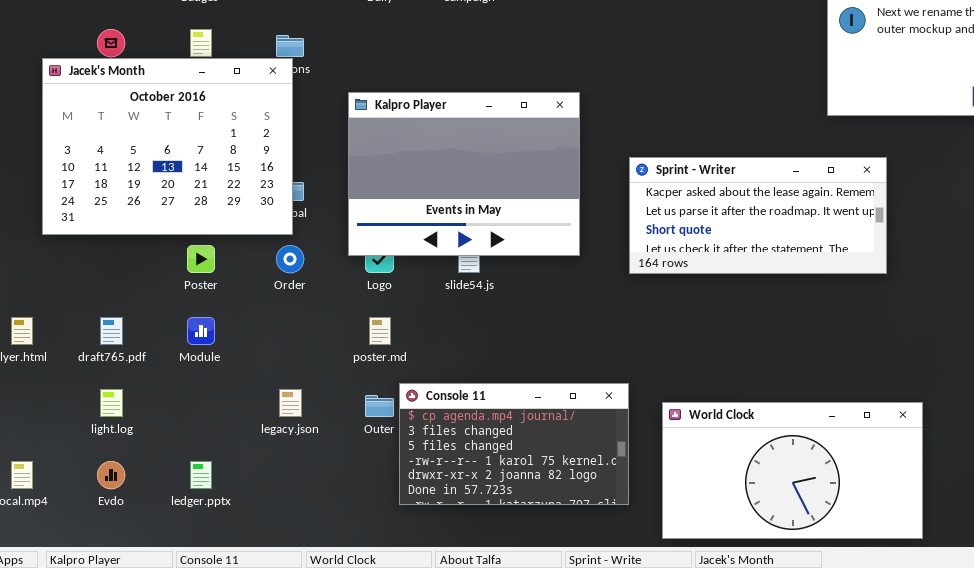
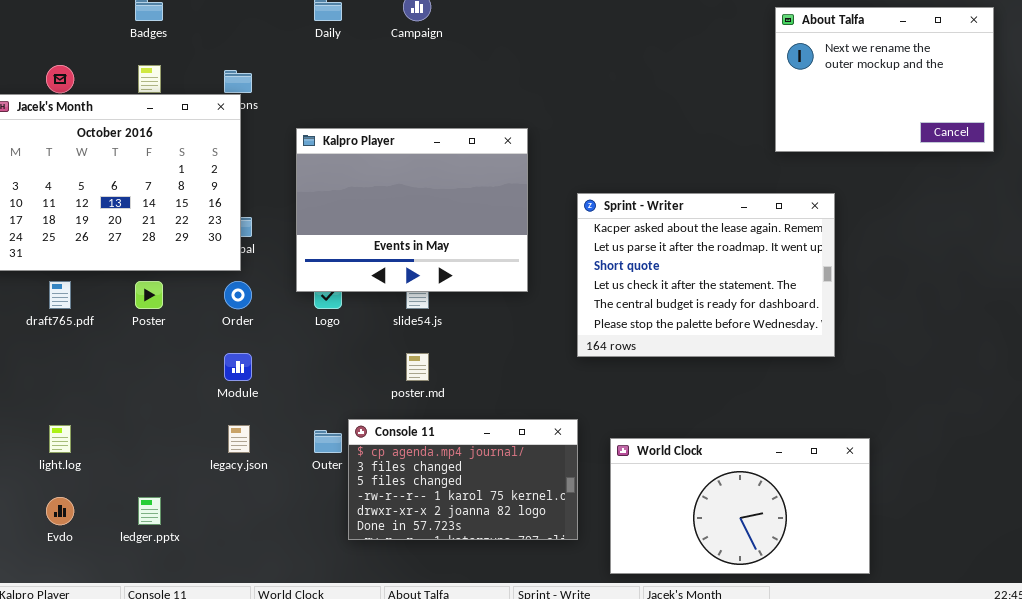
Sprint - Writer: [629,157,887,274] -> [577,193,835,357], resized
draft765.pdf: [100,317,123,345] -> [49,281,71,309], moved
Module: [187,317,215,345] -> [224,353,252,381], moved
poster.md: [369,317,391,345] -> [406,353,429,381], moved

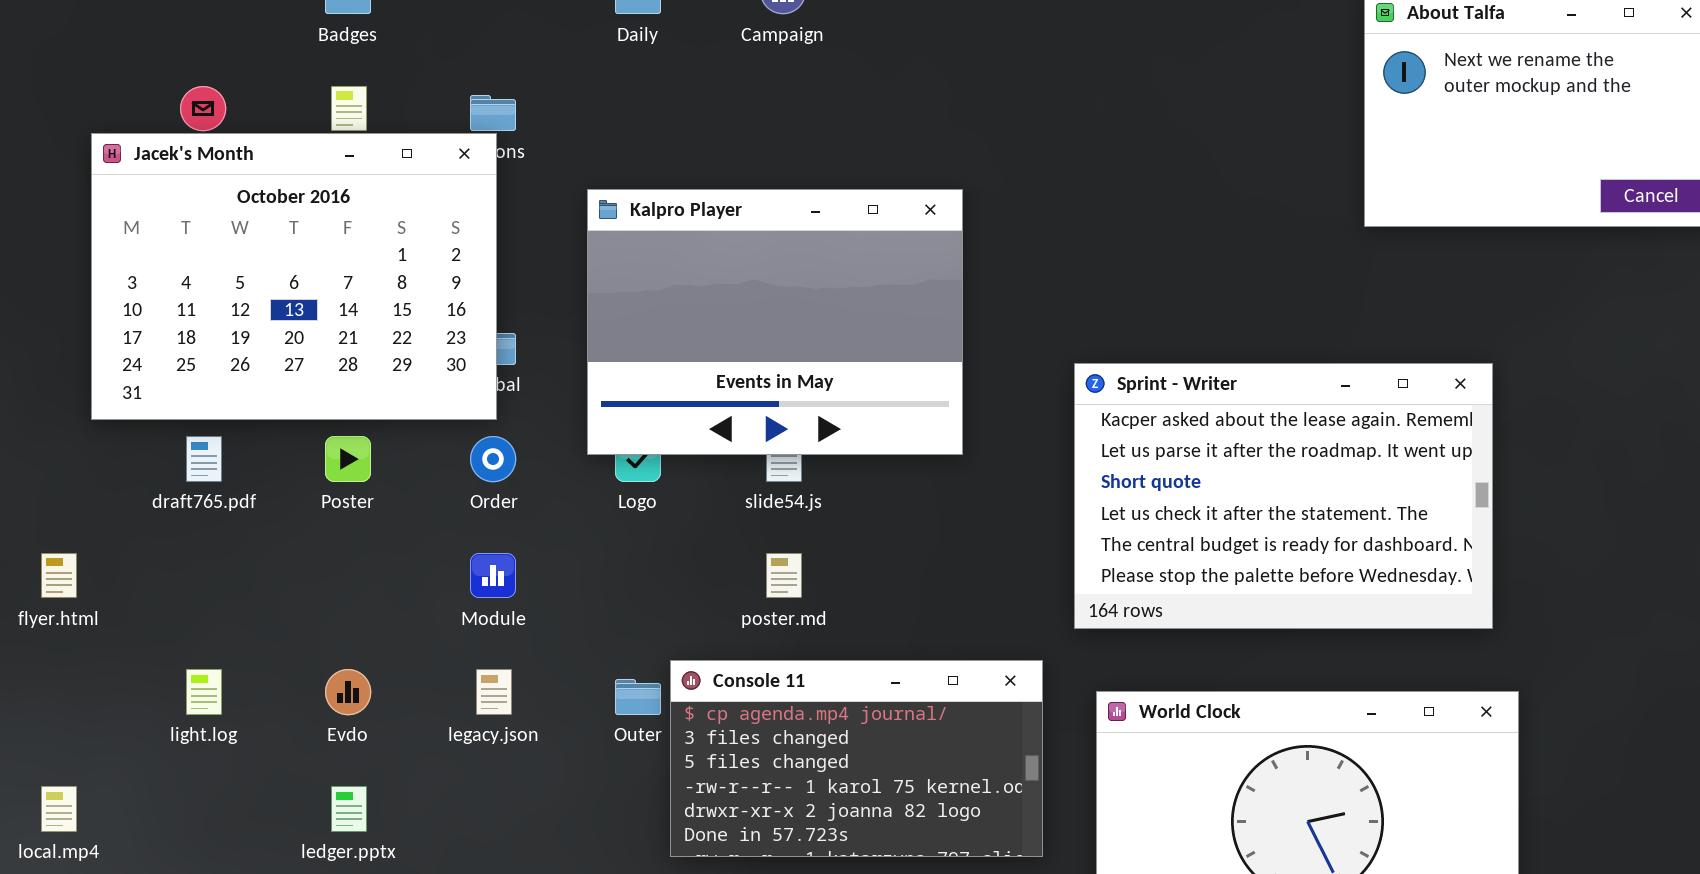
Sprint - Writer: [577,193,835,357] -> [1074,363,1493,629], moved
Evdo: [46,497,74,525] -> [325,669,371,715], moved

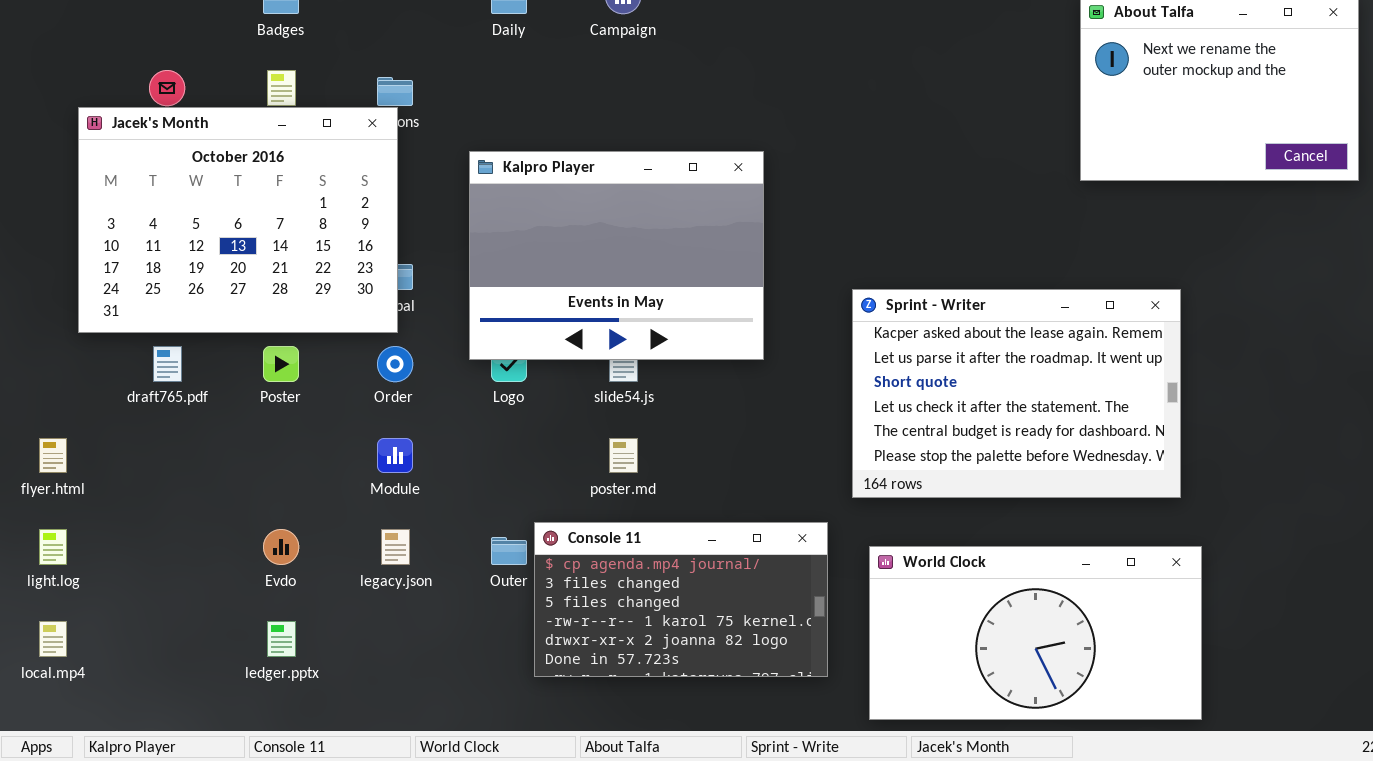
light.log: [186,669,222,715] -> [39,529,67,565], moved

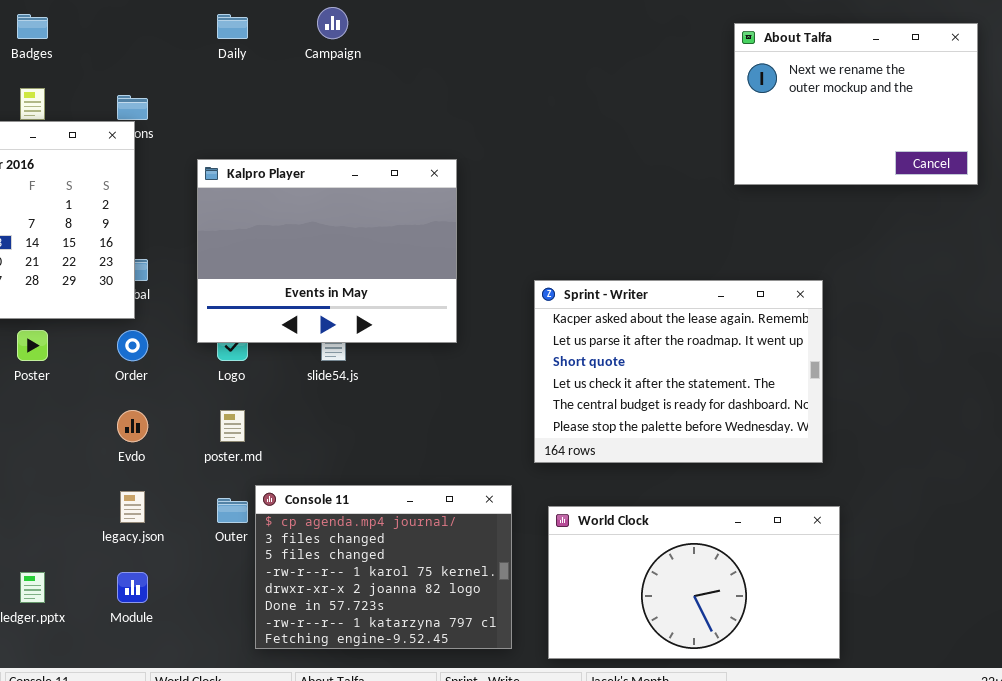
Module: [377,438,413,473] -> [117,572,148,603], moved
poster.md: [609,438,638,473] -> [220,410,245,442], moved
Console 11: [534,522,828,677] -> [255,485,512,649], resized
Evdo: [263,529,299,565] -> [117,410,148,442], moved

